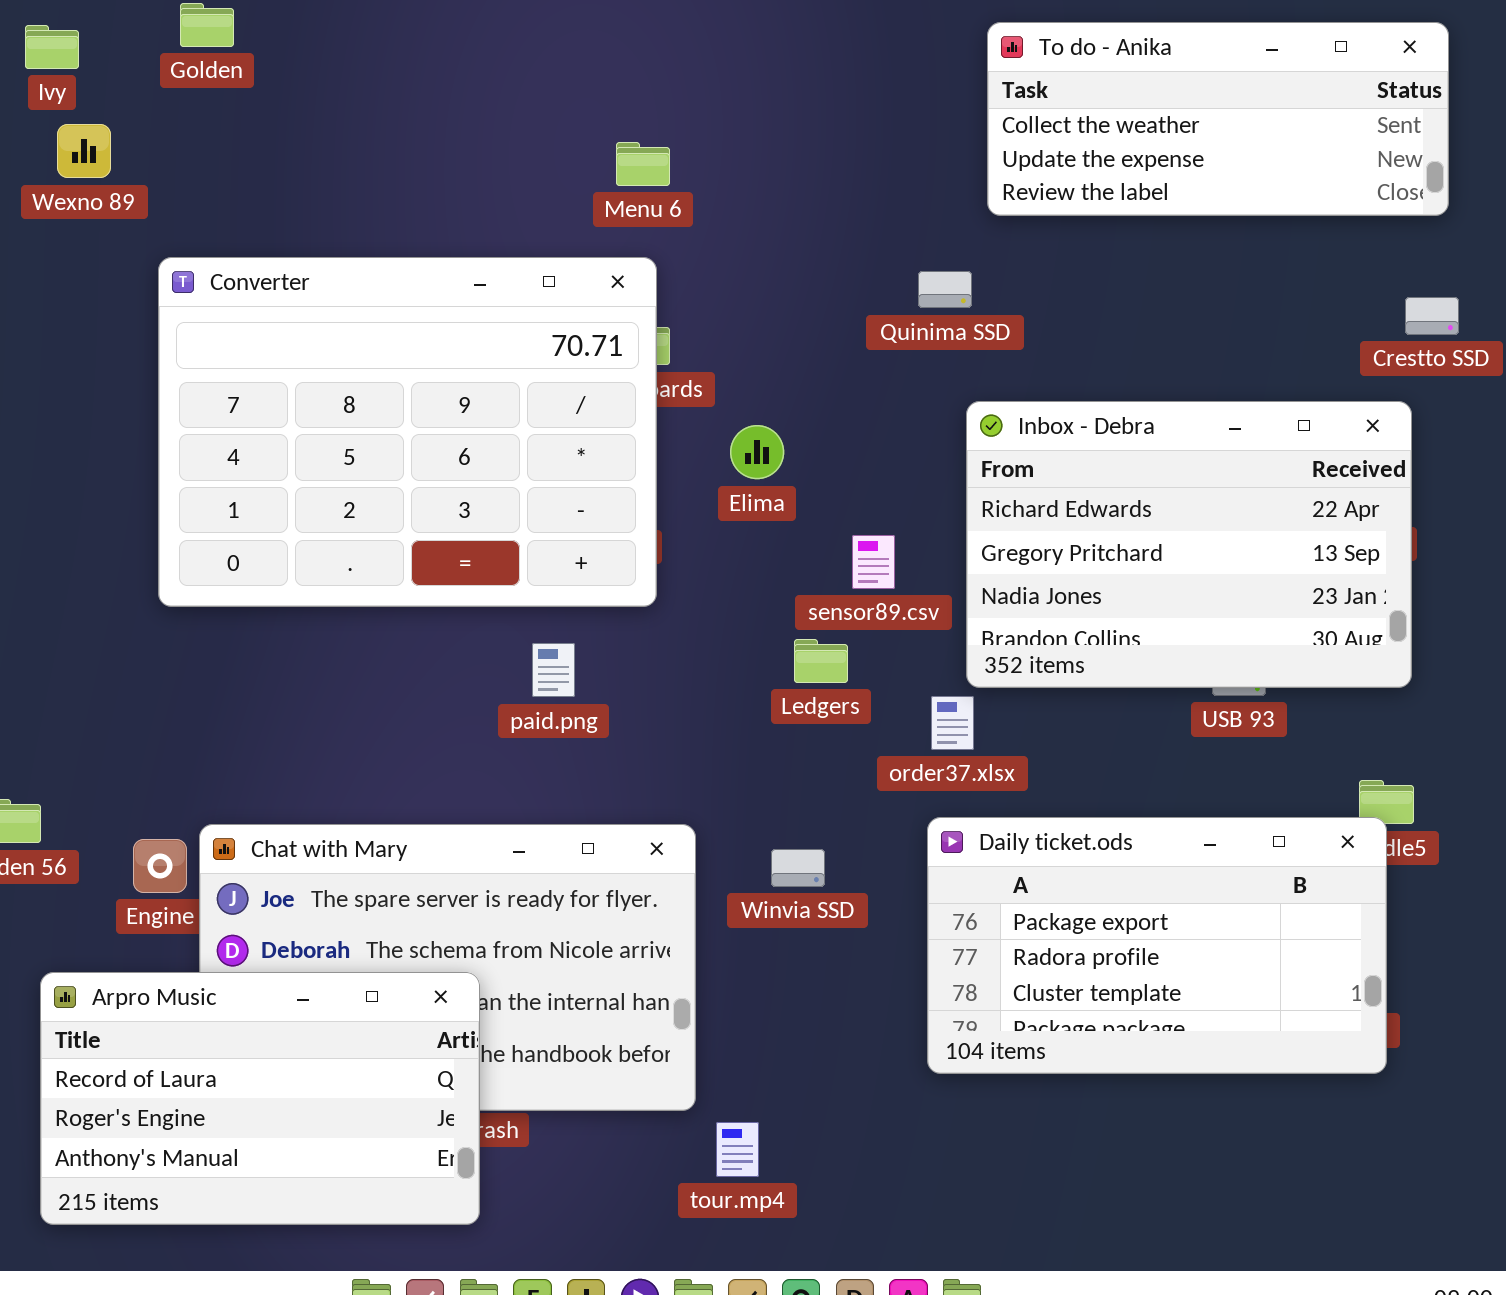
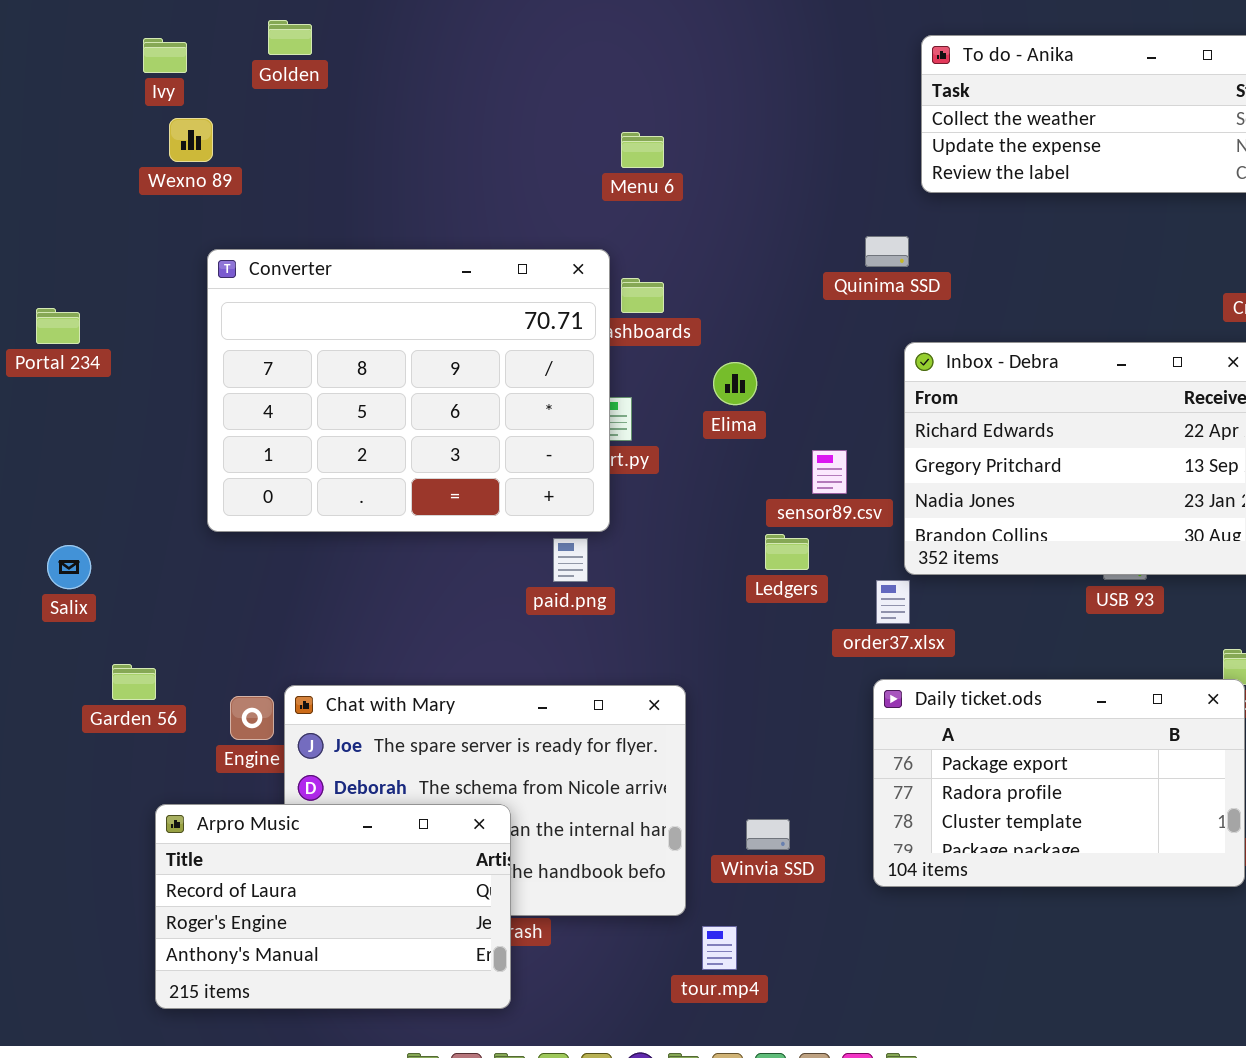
Converter: [158,257,657,607] -> [207,249,610,532], moved
Winvia SSD: [771,849,825,887] -> [746,819,790,850], moved

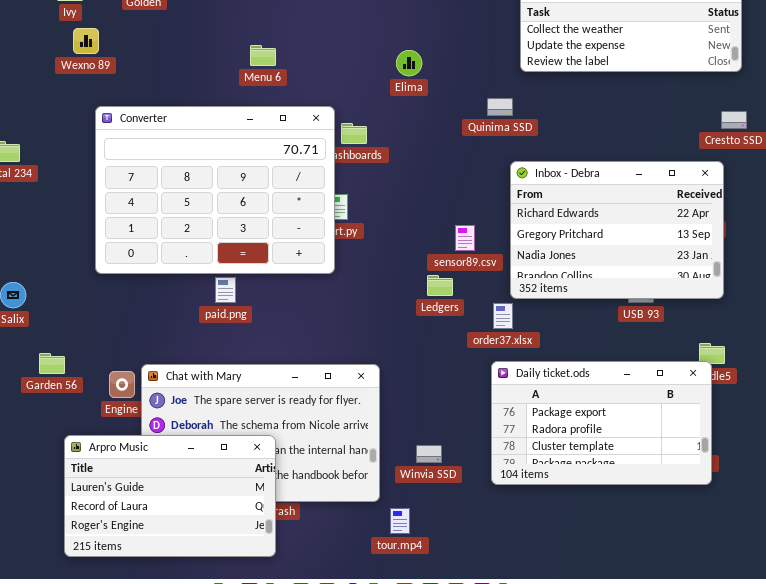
Menu 6: [621,132,664,168] -> [250,45,276,66], moved
Elima: [713,362,757,405] -> [396,50,422,76], moved
paid.png: [553,538,588,582] -> [215,277,236,303], moved
Arpro Music: [155,804,511,1009] -> [64,435,276,557], scrolled up 1 row

